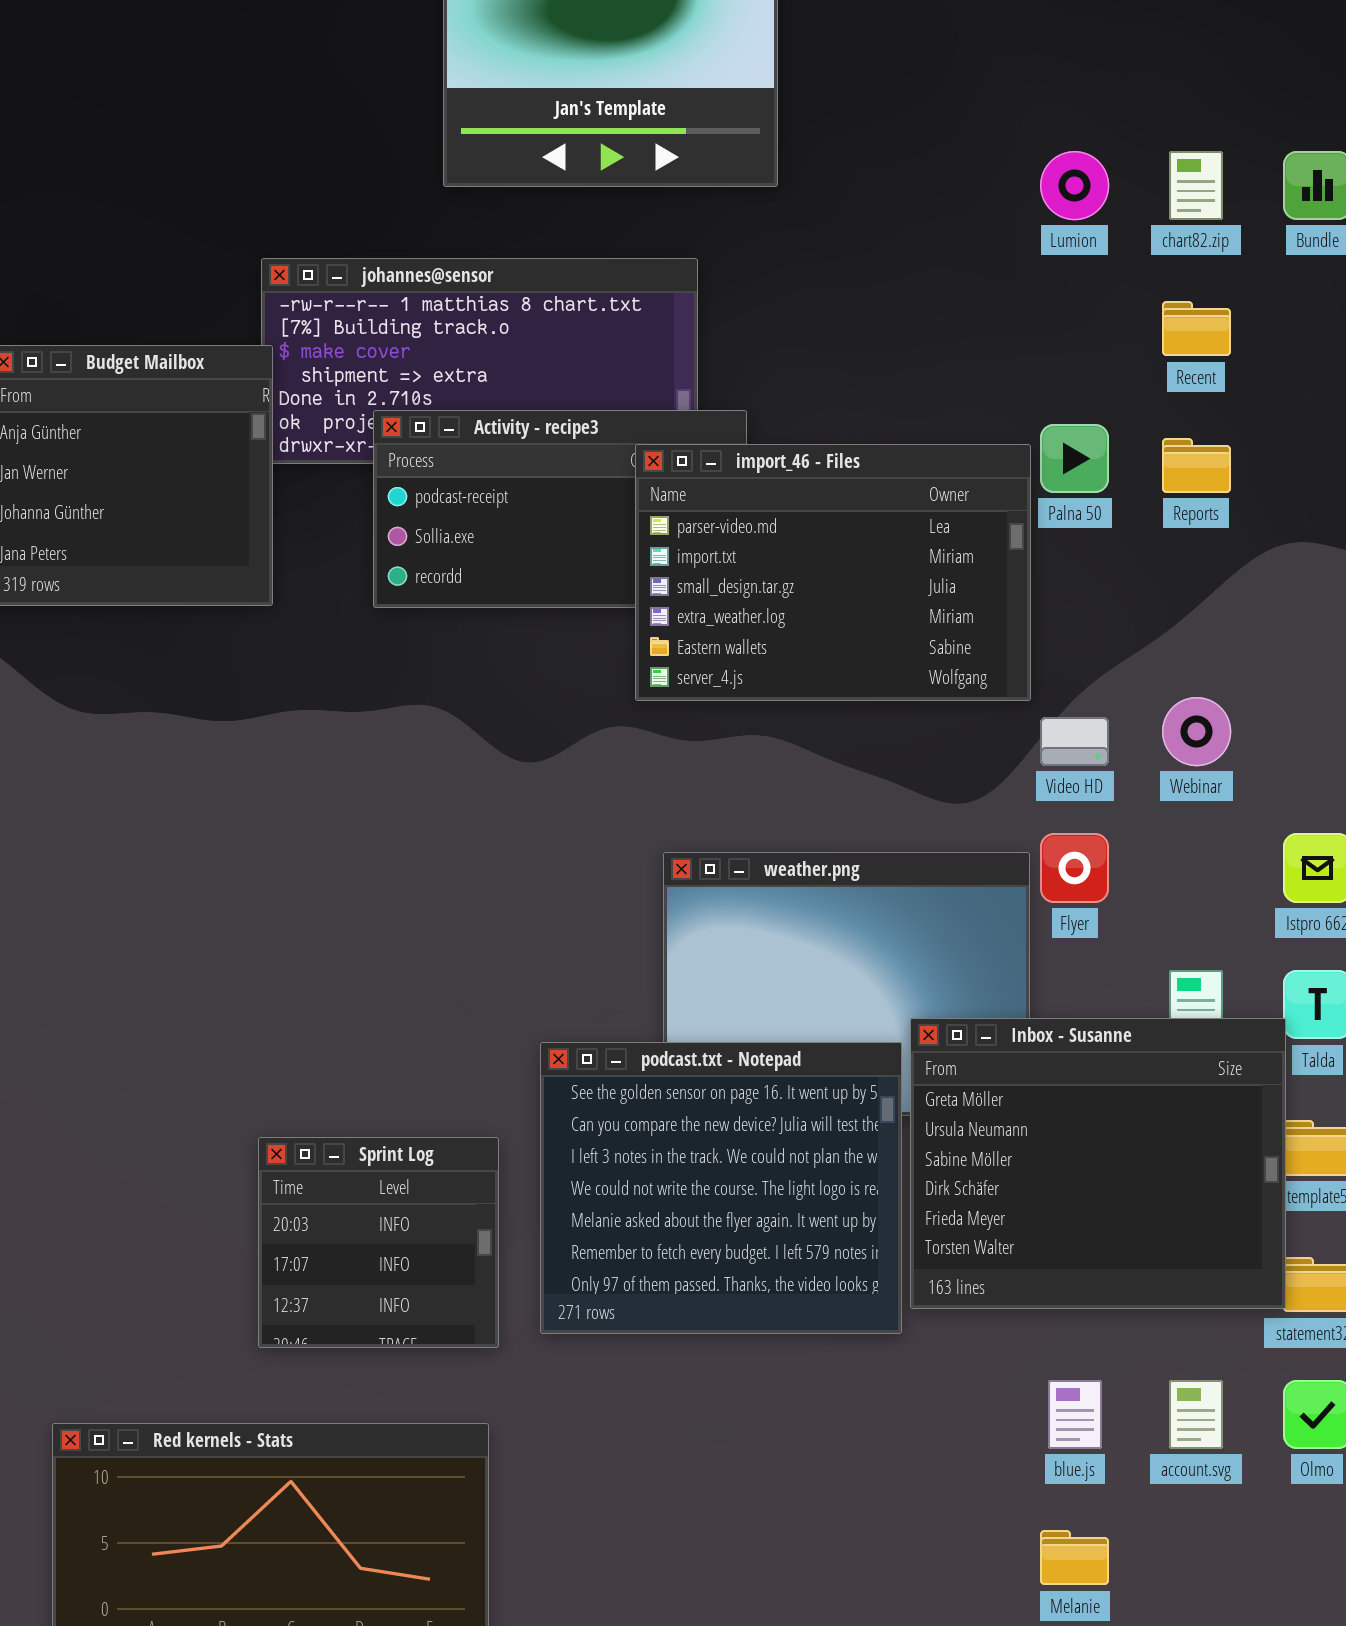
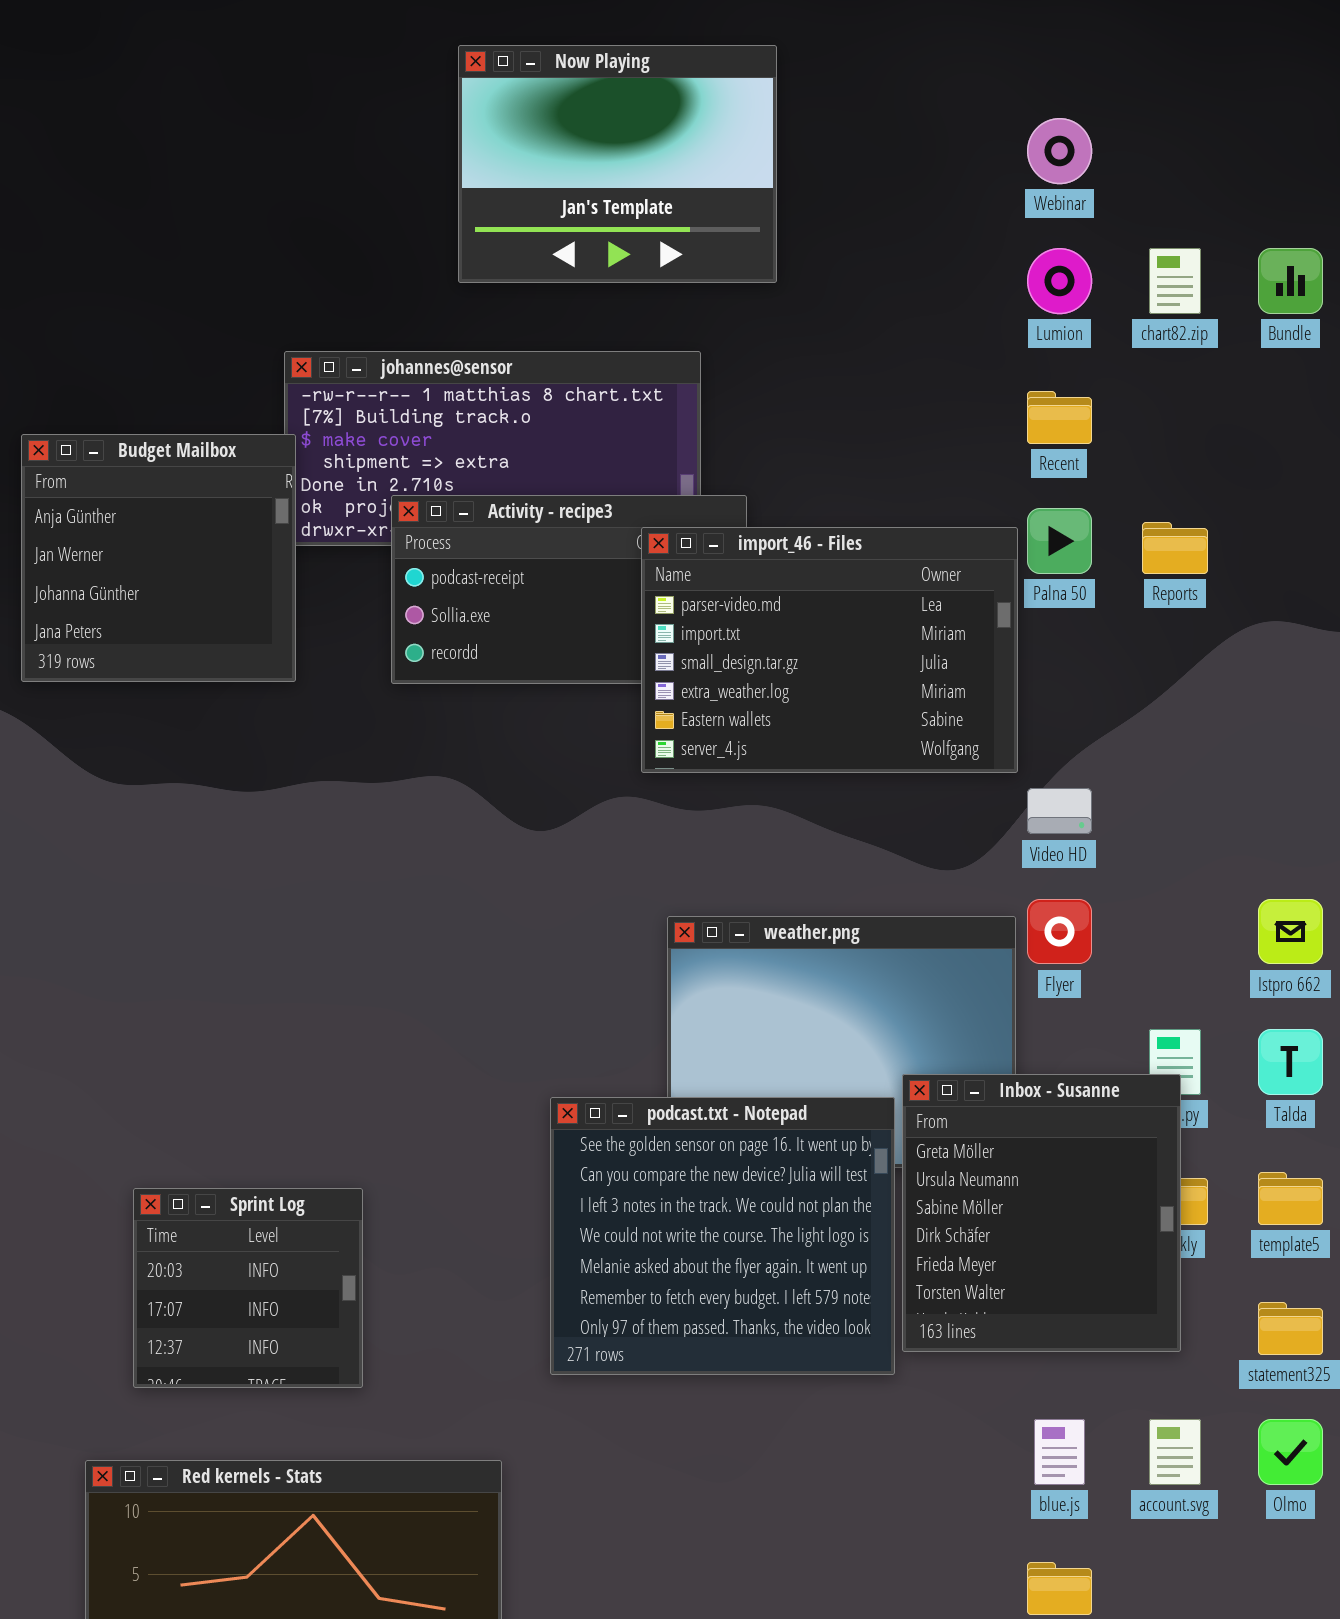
Recent: [1162,301,1231,356] -> [1027,391,1092,444], moved
Webinar: [1162,697,1231,766] -> [1027,118,1092,184], moved
Inbox - Susanne: [910,1018,1286,1309] -> [902,1074,1181,1352], resized
Sprint Log: [258,1137,499,1348] -> [133,1188,363,1388], moved

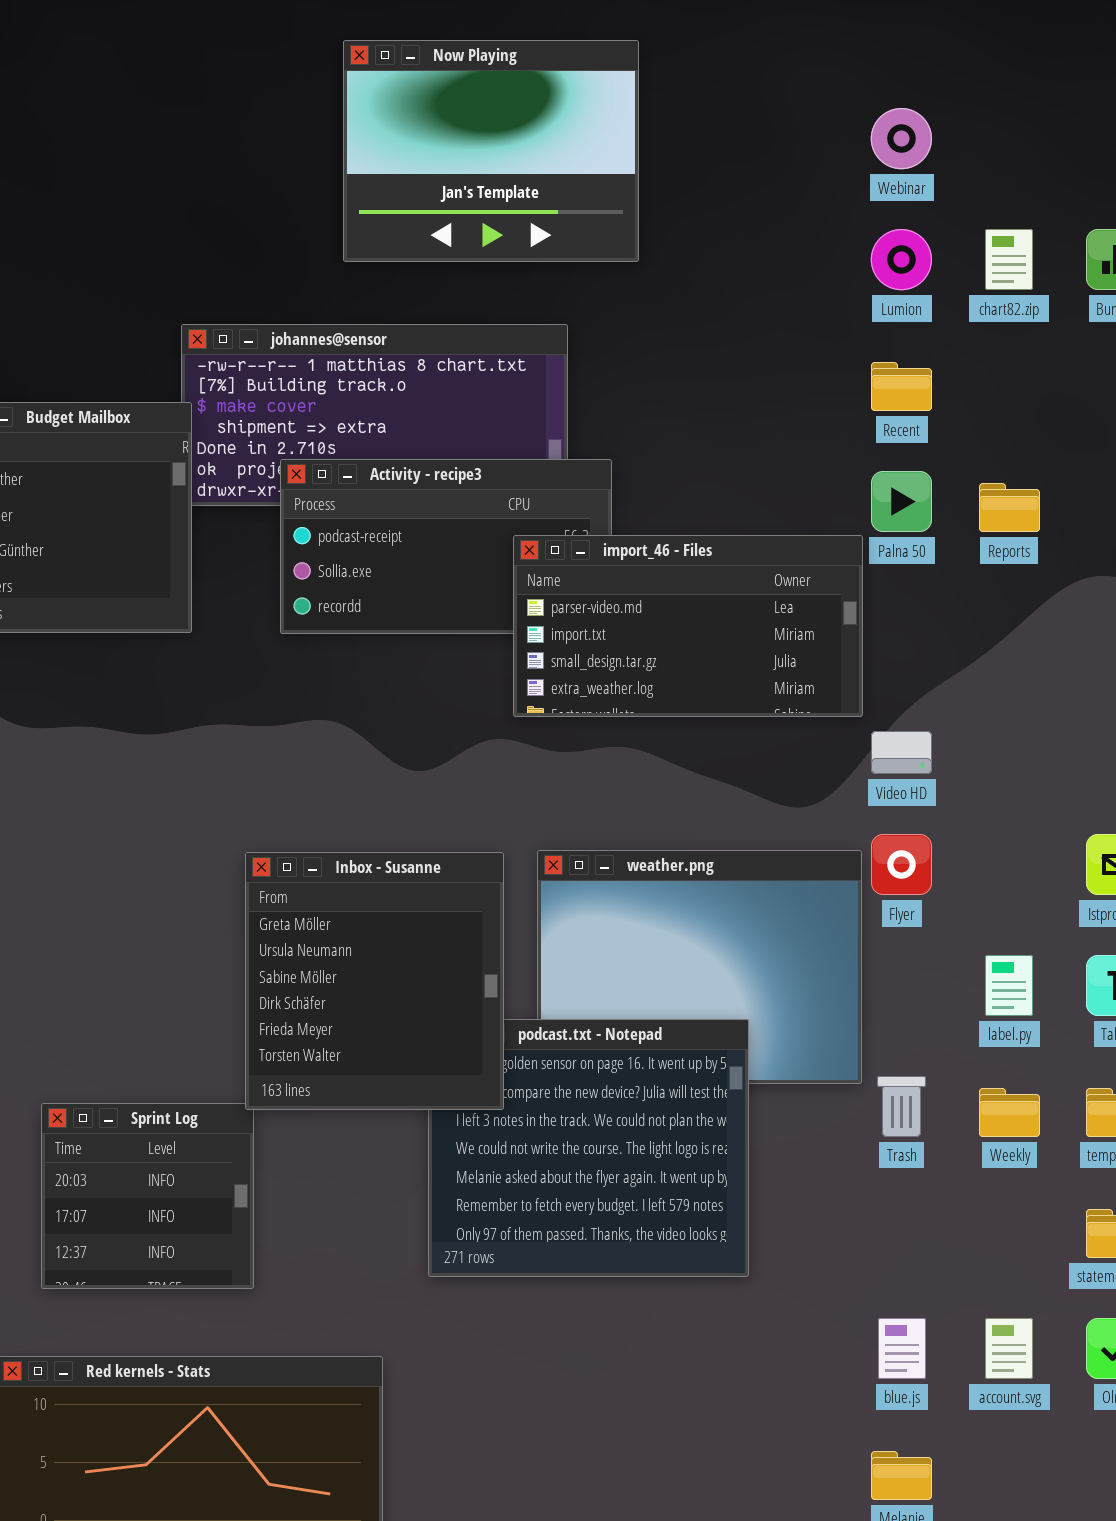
import_46 - Files: [641,527,1018,773] -> [513,535,863,717], resized
Inbox - Susanne: [902,1074,1181,1352] -> [245,852,504,1110], moved

